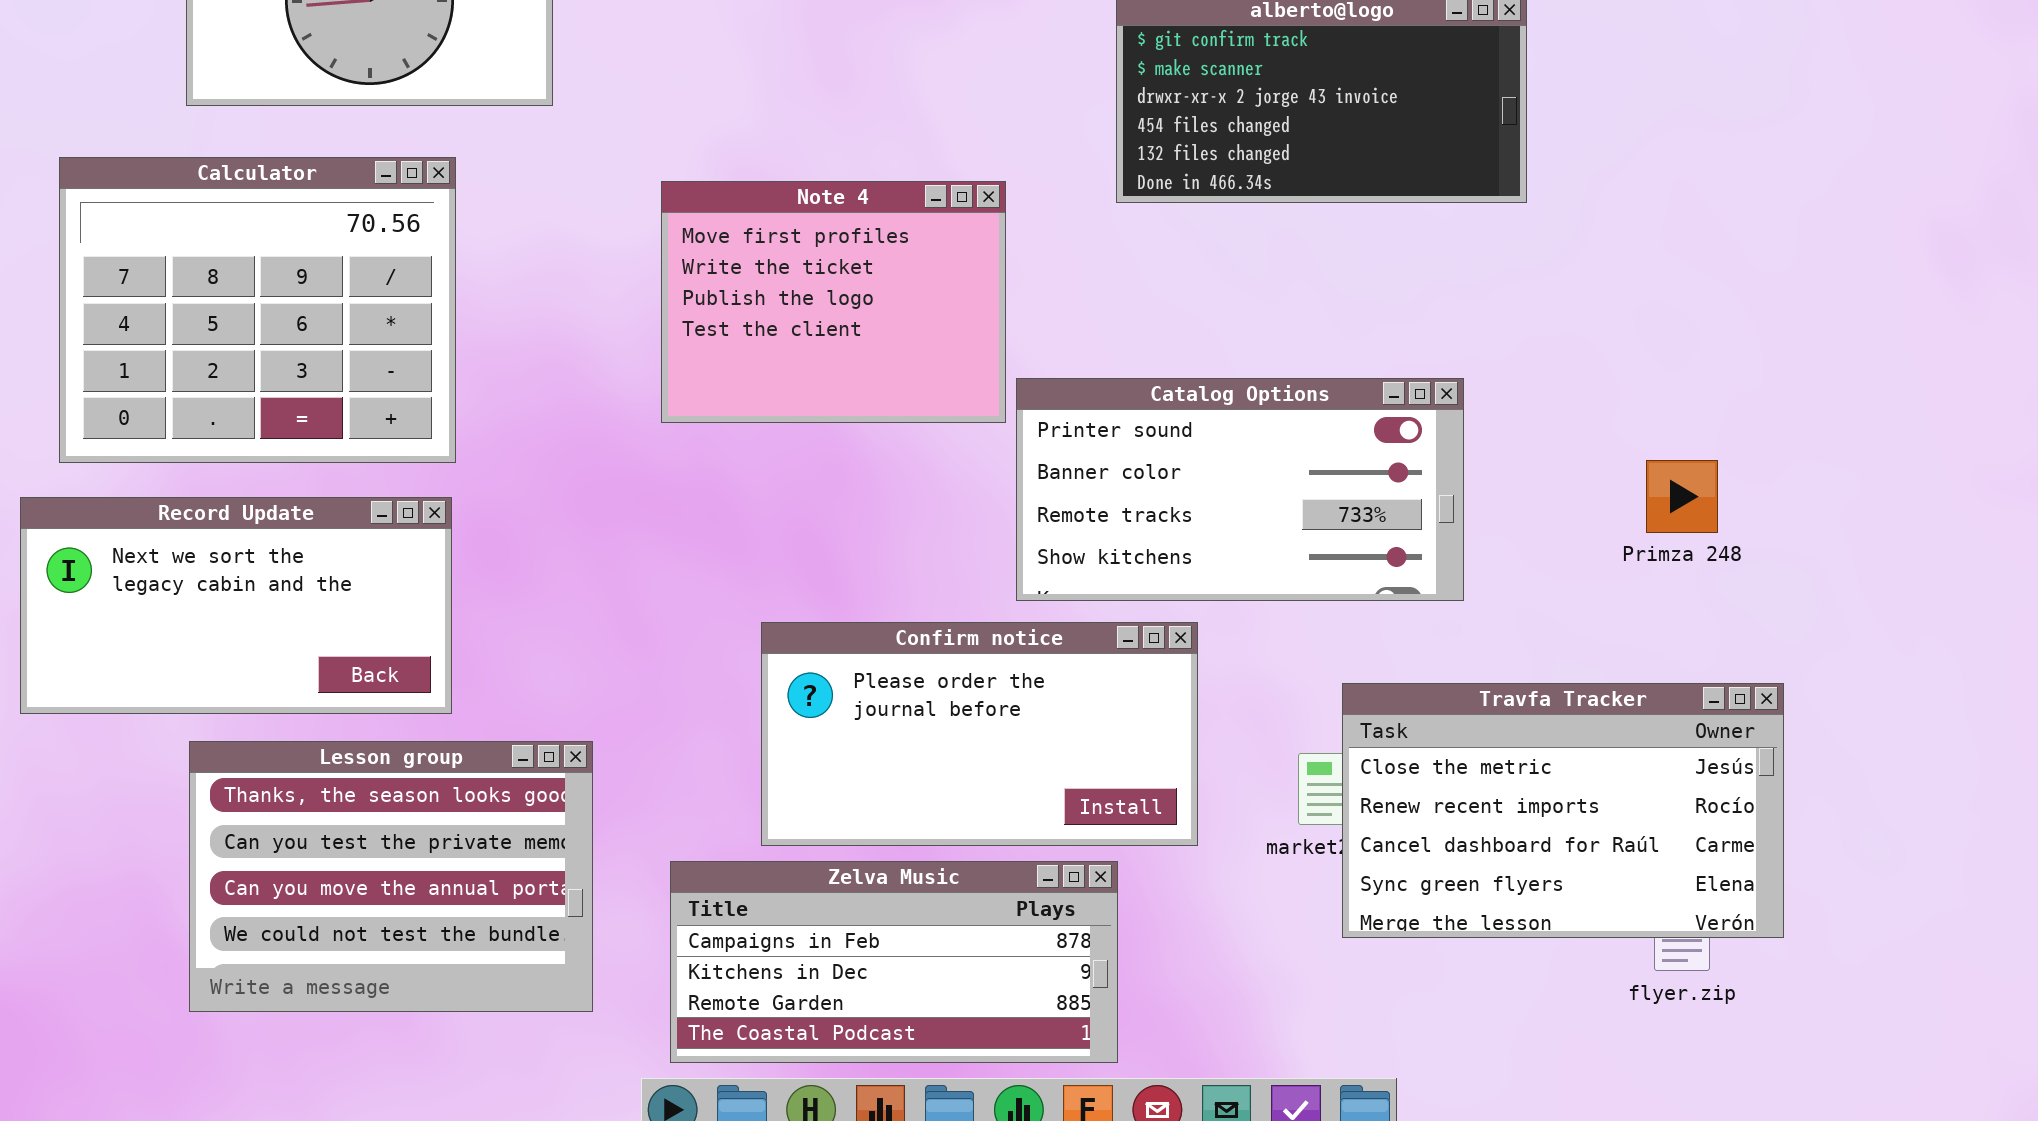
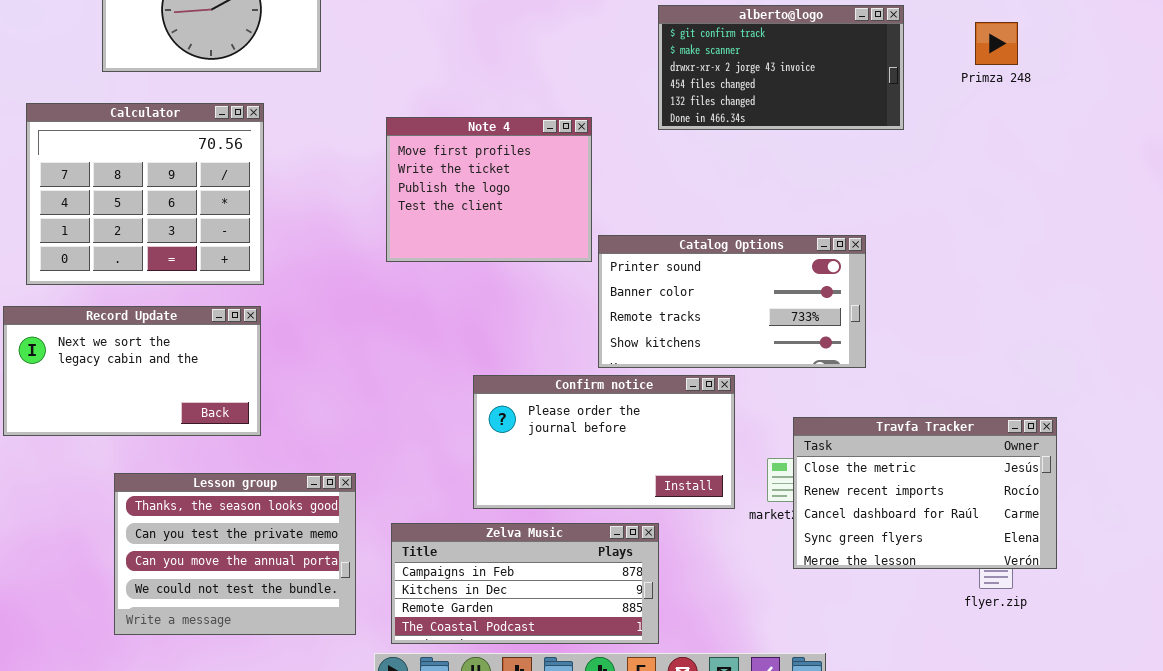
Primza 248: [1646,460,1718,533] -> [975,22,1018,65], moved
Confirm notice: [761,622,1198,846] -> [473,375,735,509], moved
Lesson group: [189,741,593,1012] -> [114,473,356,635], moved

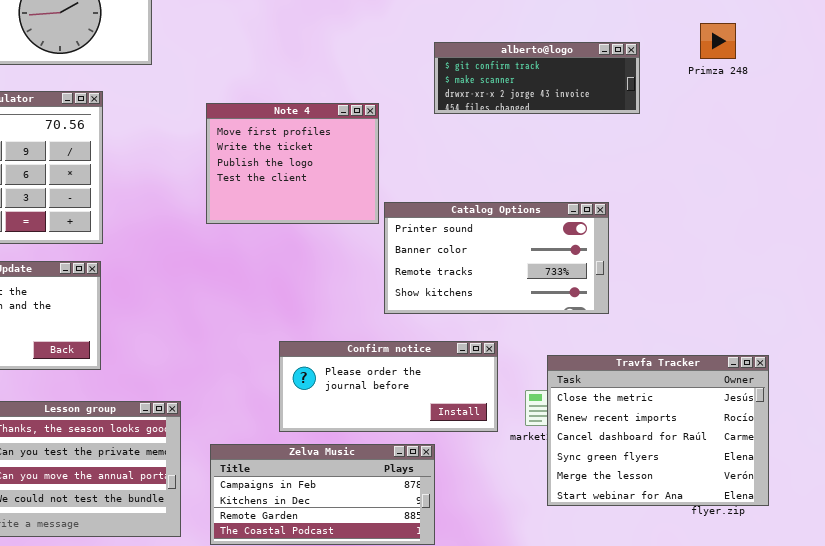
alberto@logo: [658,5,904,130] -> [434,42,640,114], resized
Confirm notice: [473,375,735,509] -> [279,341,498,432], resized
Travfa Tracker: [793,417,1057,569] -> [547,355,769,506], resized

